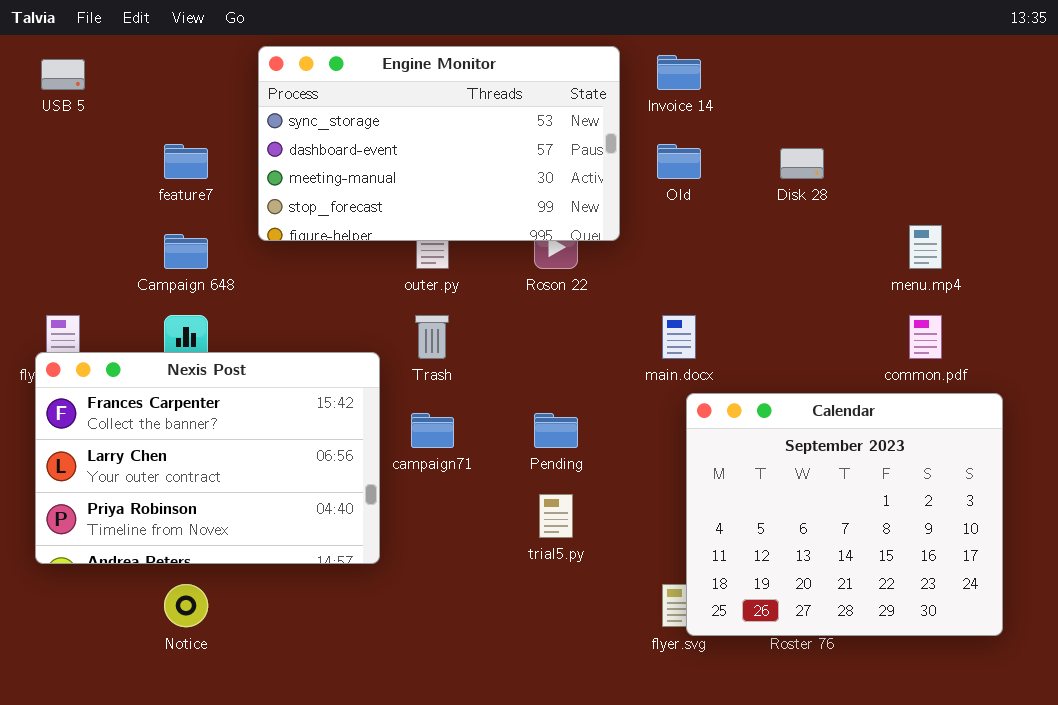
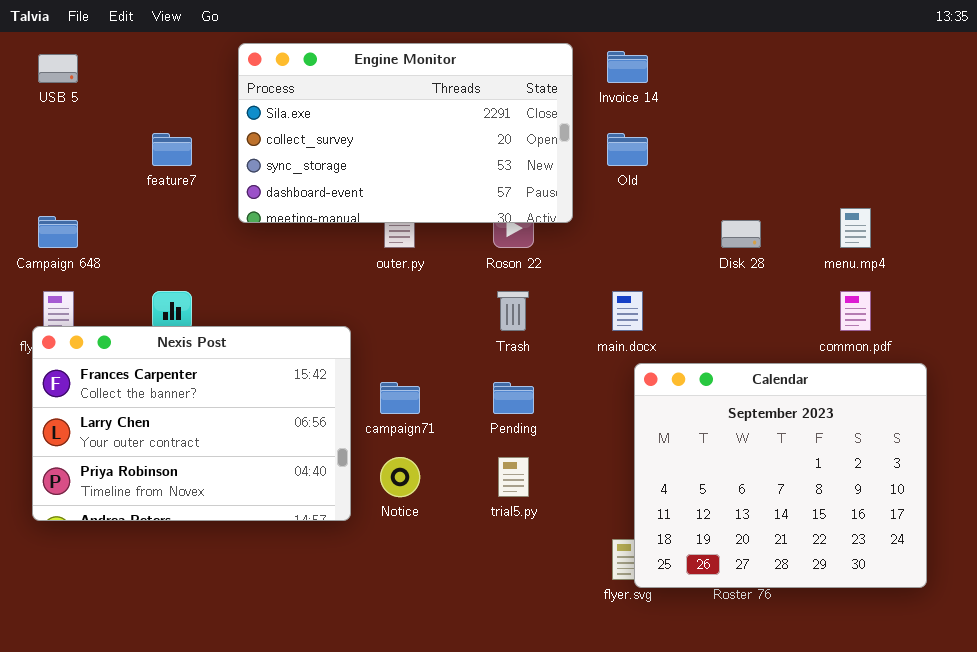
Engine Monitor: [258,46,620,241] -> [238,43,573,223], scrolled up 2 rows
Disk 28: [780,148,824,179] -> [721,220,761,248], moved
Campaign 648: [164,234,208,269] -> [38,216,78,248], moved
Trash: [415,315,449,359] -> [497,291,529,331], moved
Notice: [164,584,208,627] -> [380,457,420,497], moved

